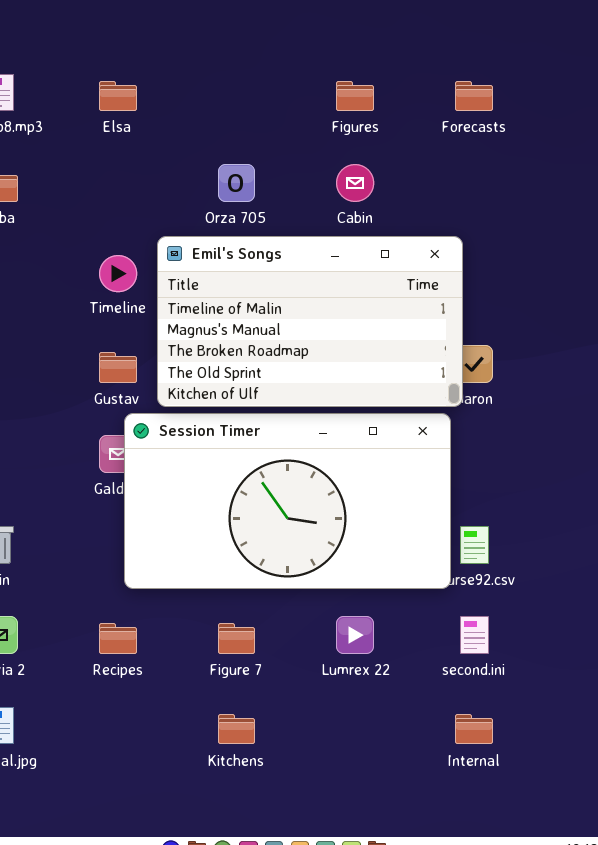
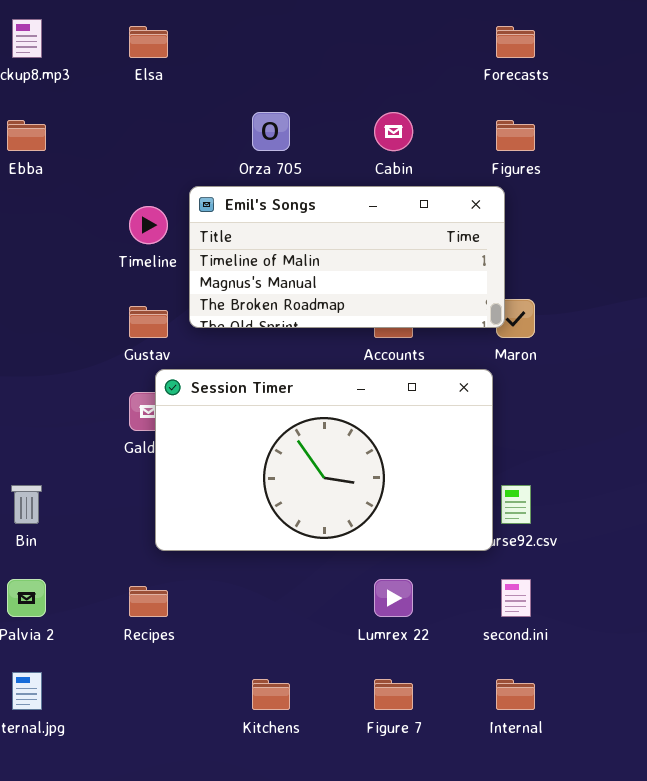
Figures: [336,81,374,111] -> [496,120,535,151], moved
Emil's Songs: [157,236,463,407] -> [189,186,505,328], resized
Figure 7: [218,623,255,654] -> [374,679,413,710], moved

